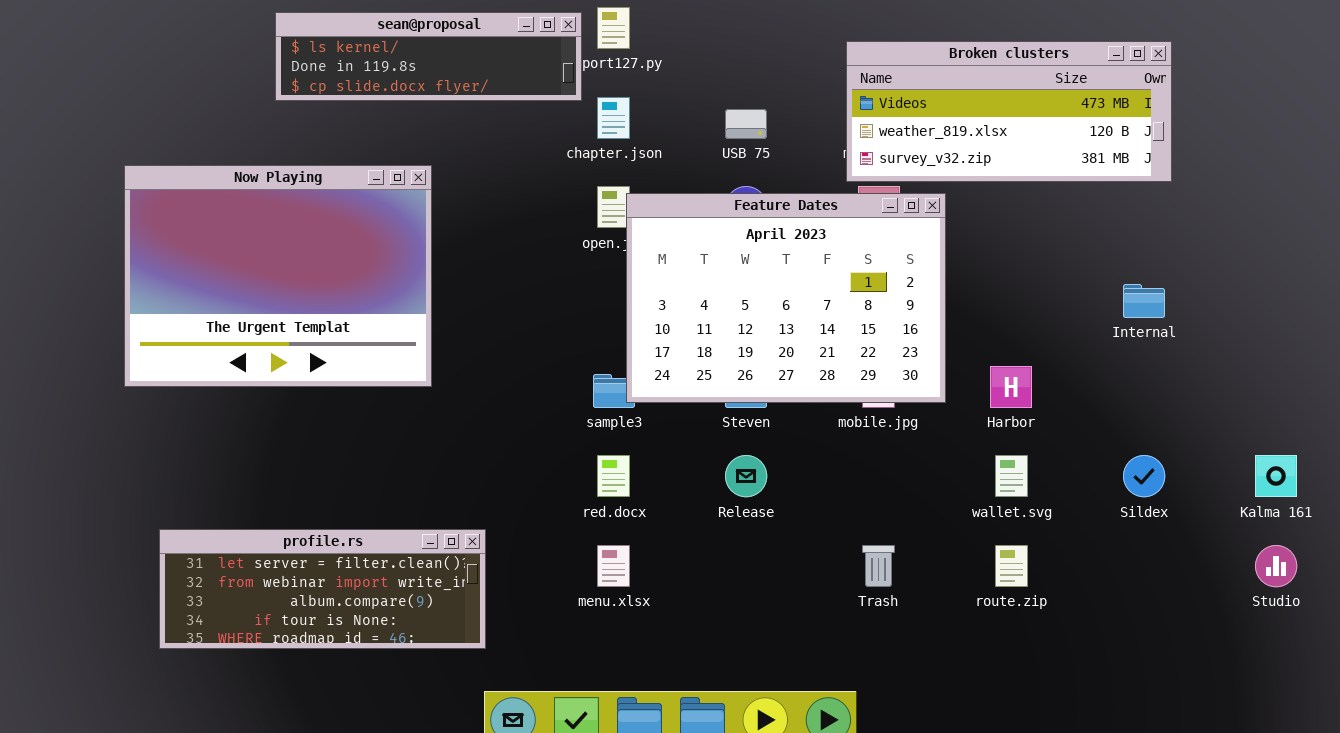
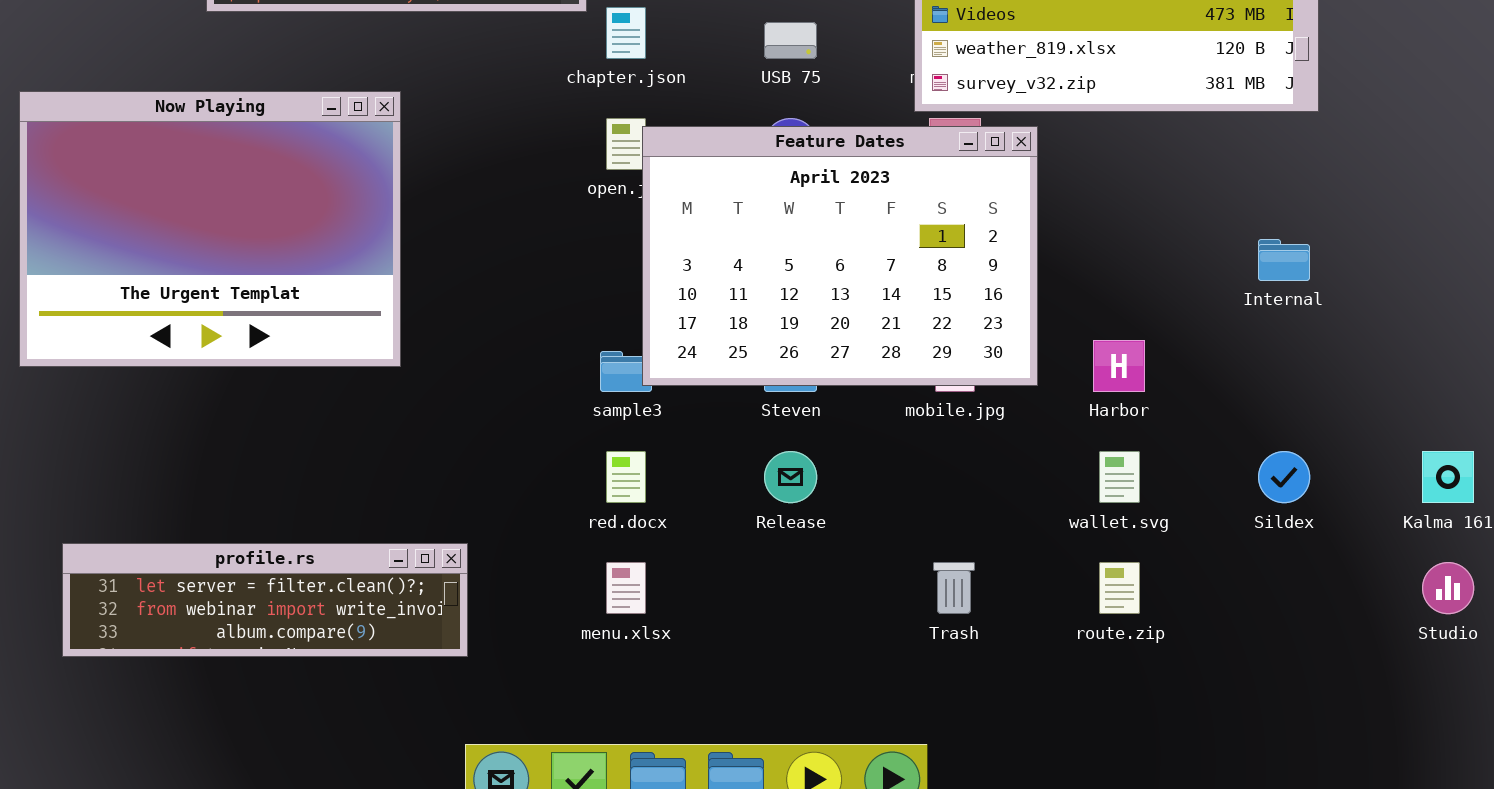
profile.rs: [159,529,486,649] -> [62,543,468,657], resized

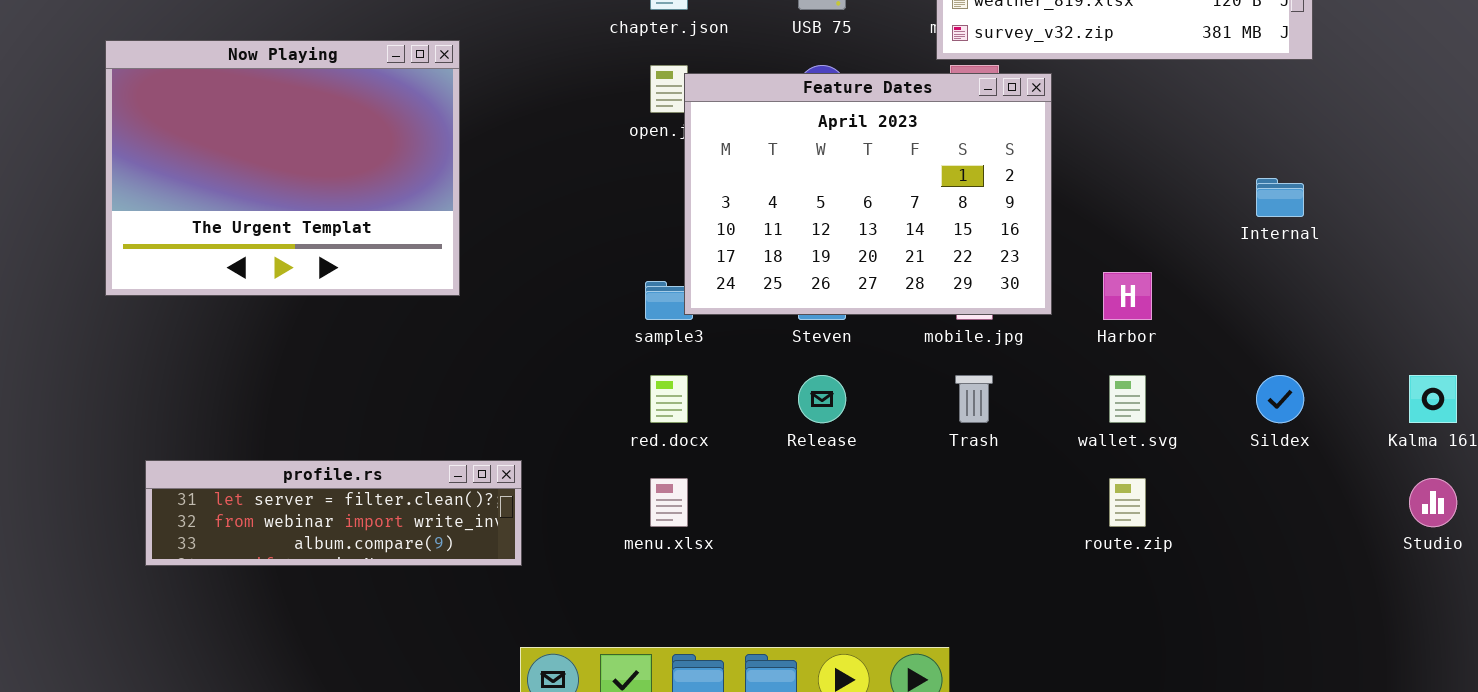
Trash: [933,562,975,614] -> [955,375,993,423], moved

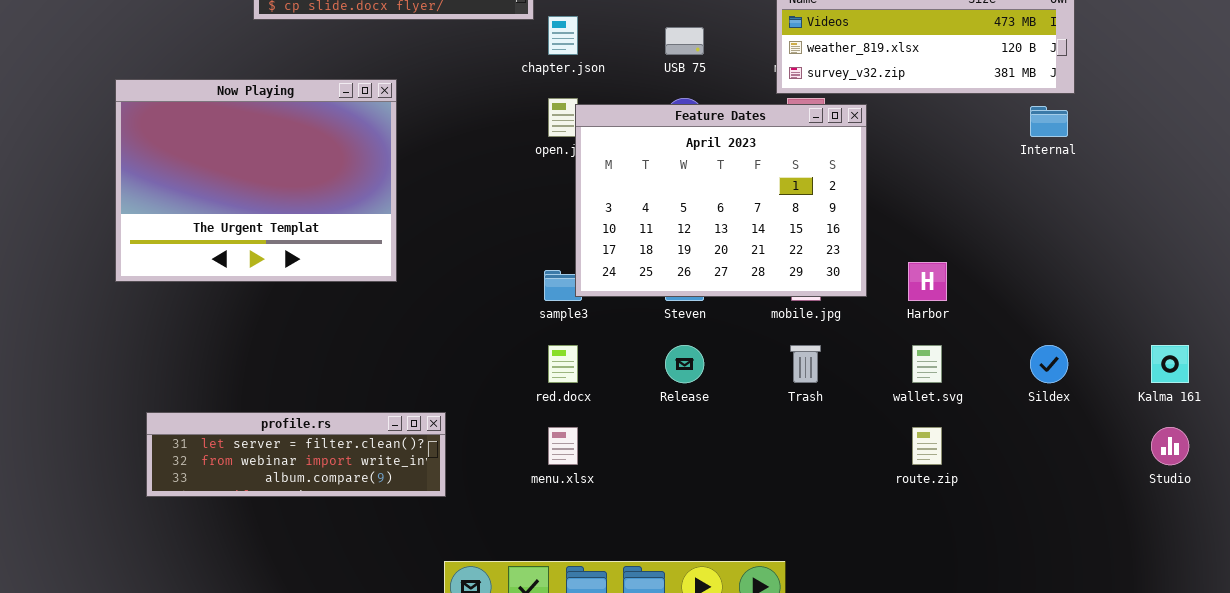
Internal: [1256,178,1304,217] -> [1030,106,1068,137], moved

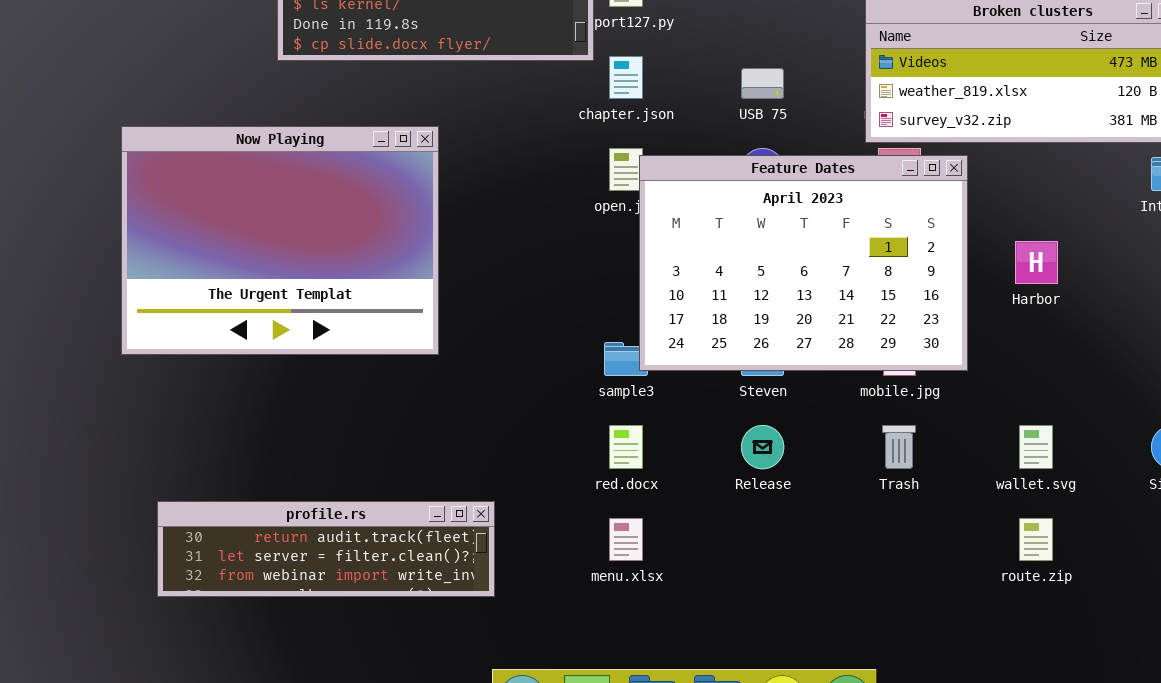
Harbor: [908,262,947,301] -> [1015,241,1058,284], moved
profile.rs: [146,412,446,497] -> [157,501,495,597], scrolled up 1 row

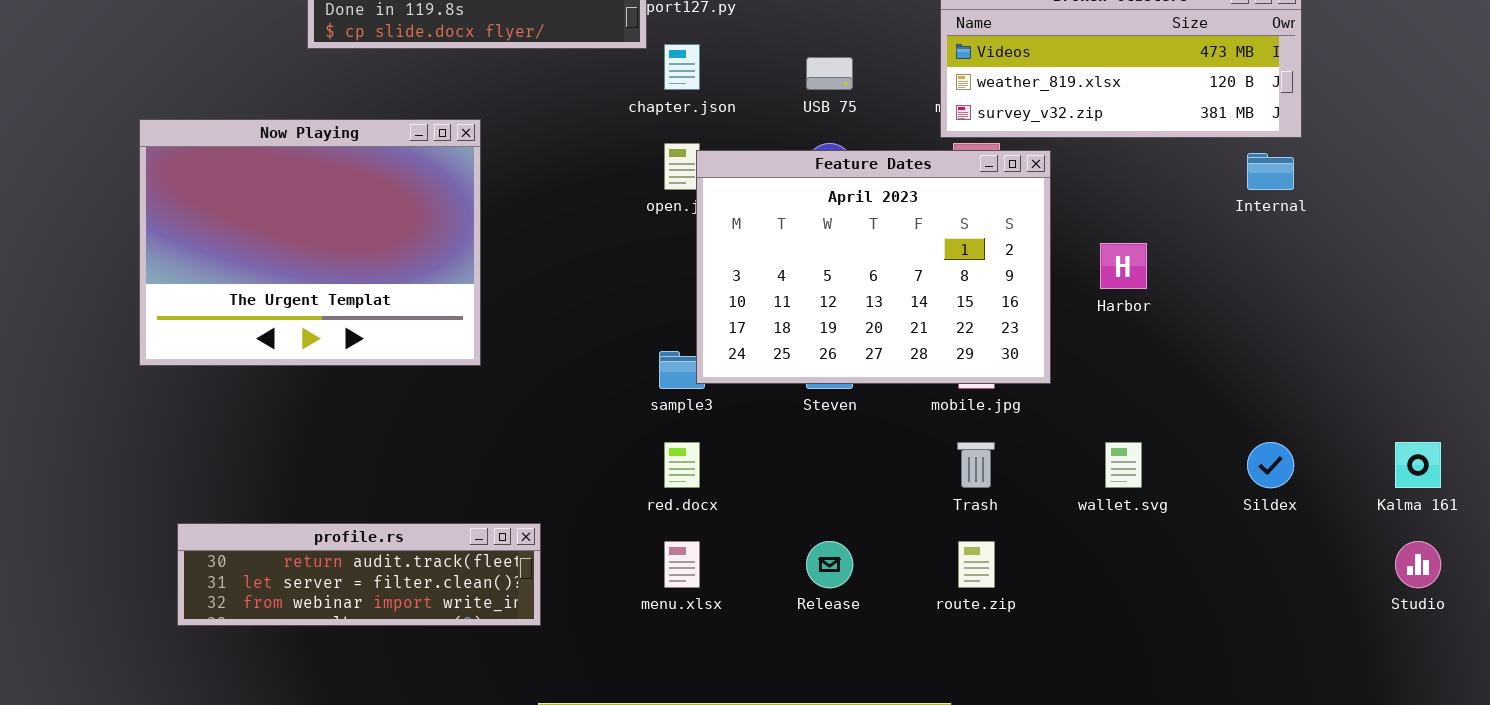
Release: [741,425,784,469] -> [806,541,853,588], moved
route.zip: [1019,518,1053,561] -> [958,541,995,588], moved

